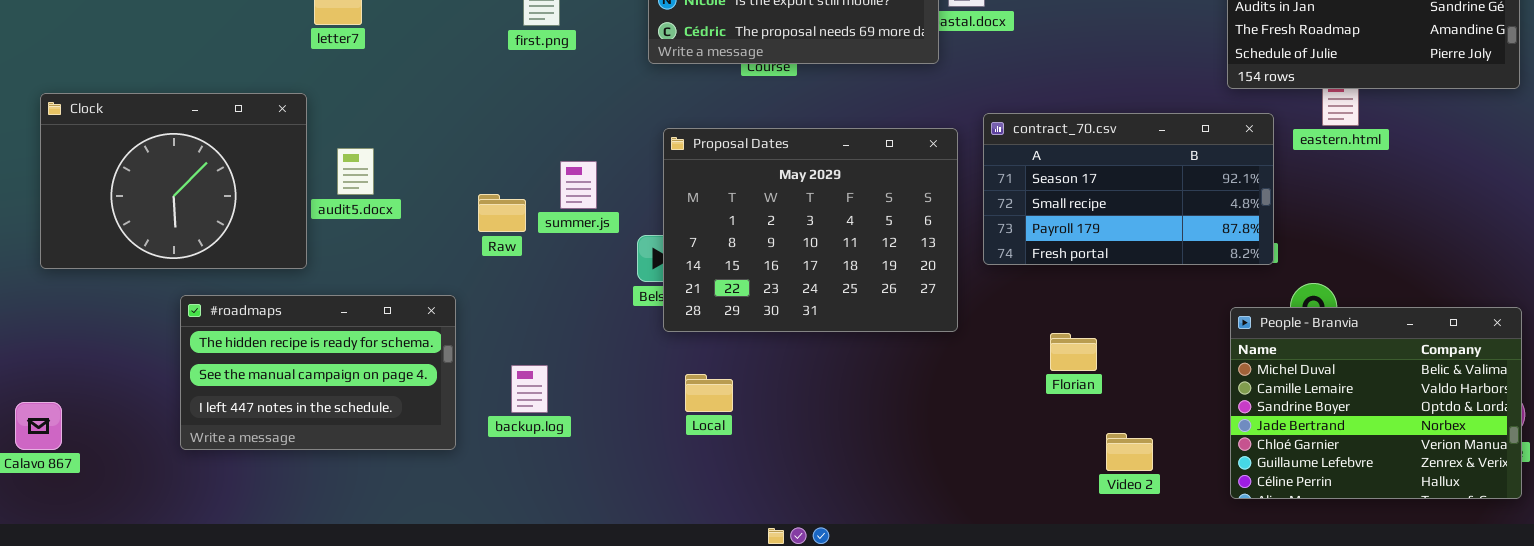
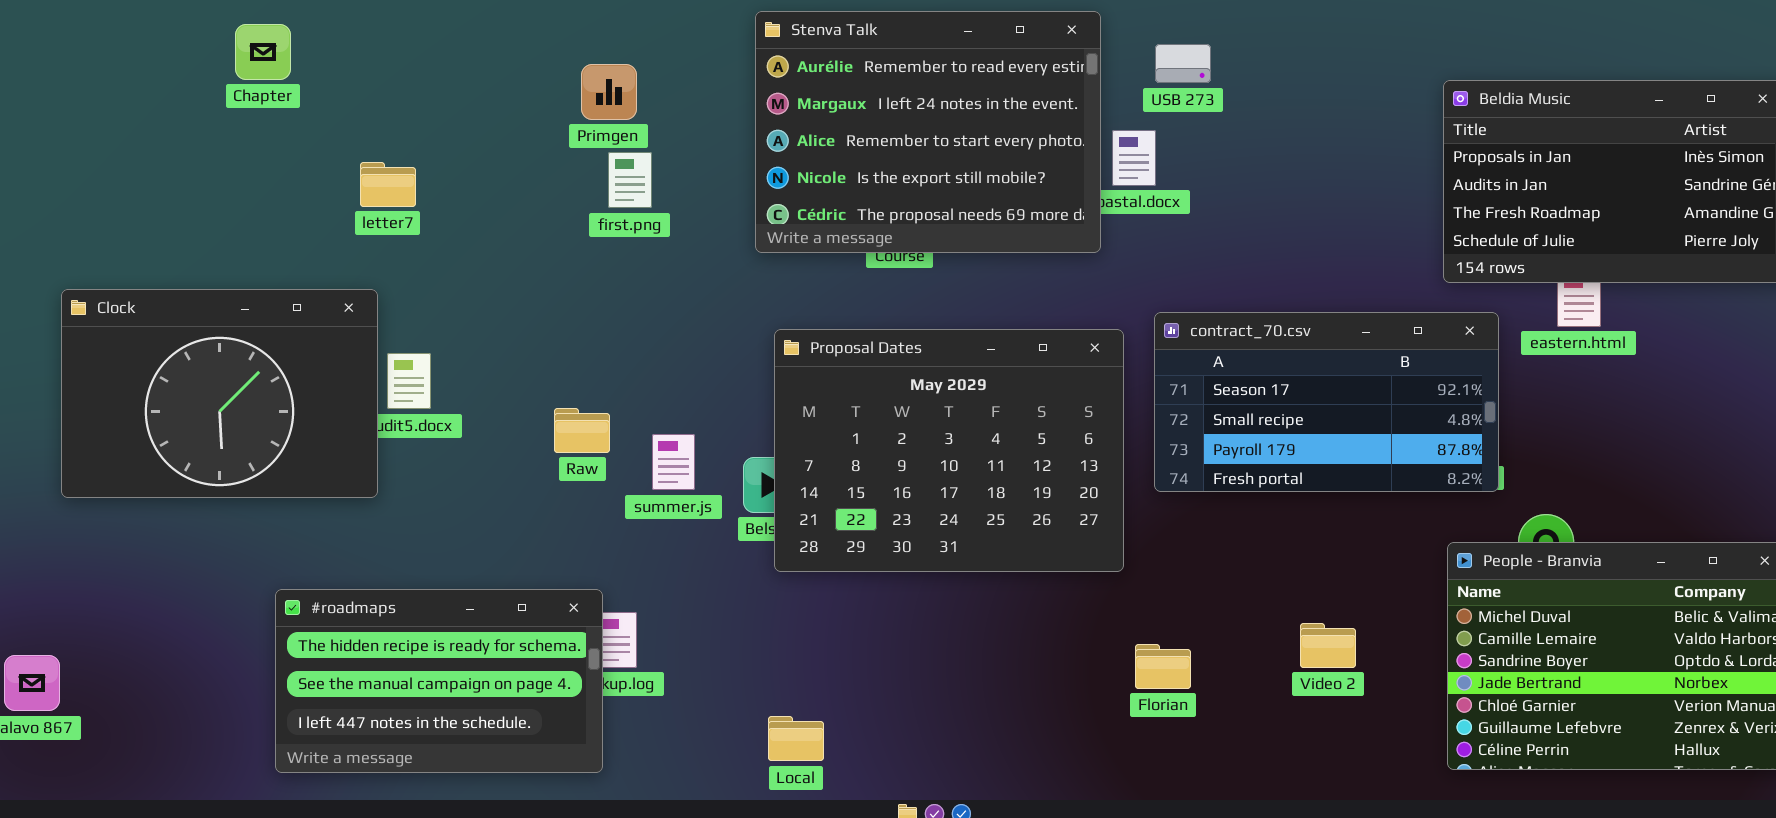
Clock: [40,93,307,269] -> [61,289,378,498], moved
summer.js: [560,161,597,209] -> [652,434,695,490], moved
#roadmaps: [180,295,456,450] -> [275,589,603,773], moved
Florian: [1050,333,1097,371] -> [1135,644,1191,689], moved
Local: [685,374,733,412] -> [768,716,824,761], moved
Video 2: [1106,433,1153,471] -> [1300,623,1356,668], moved

